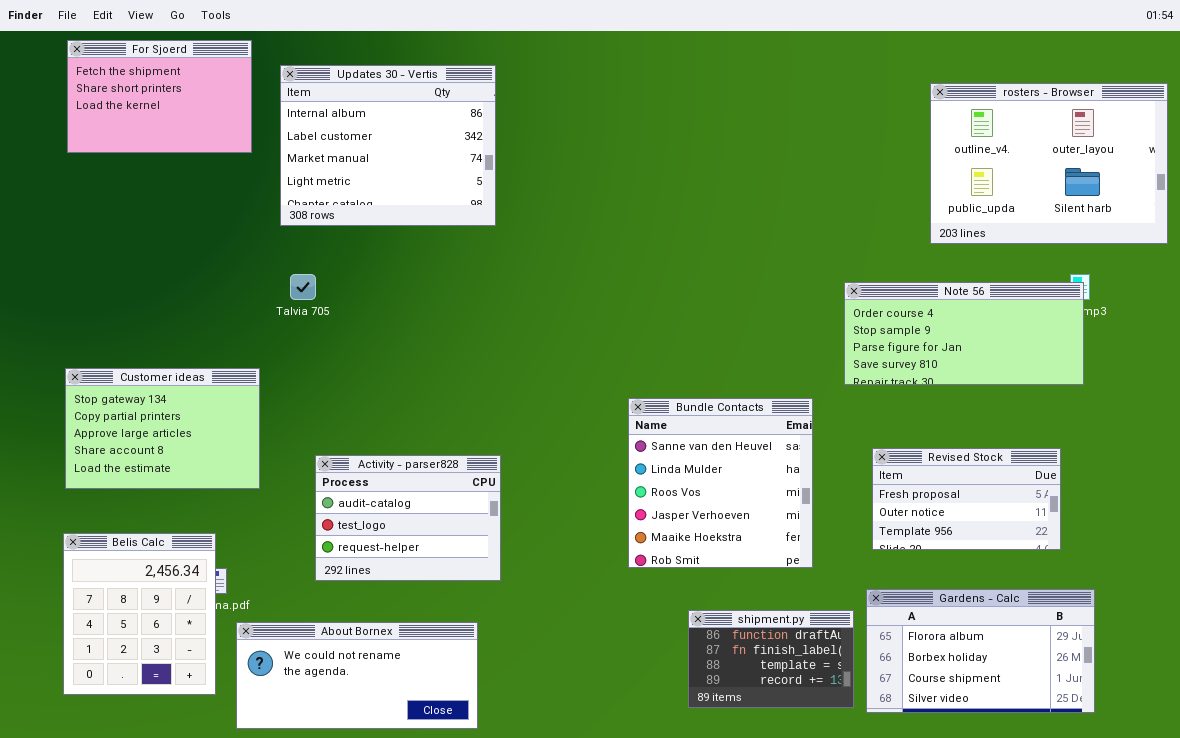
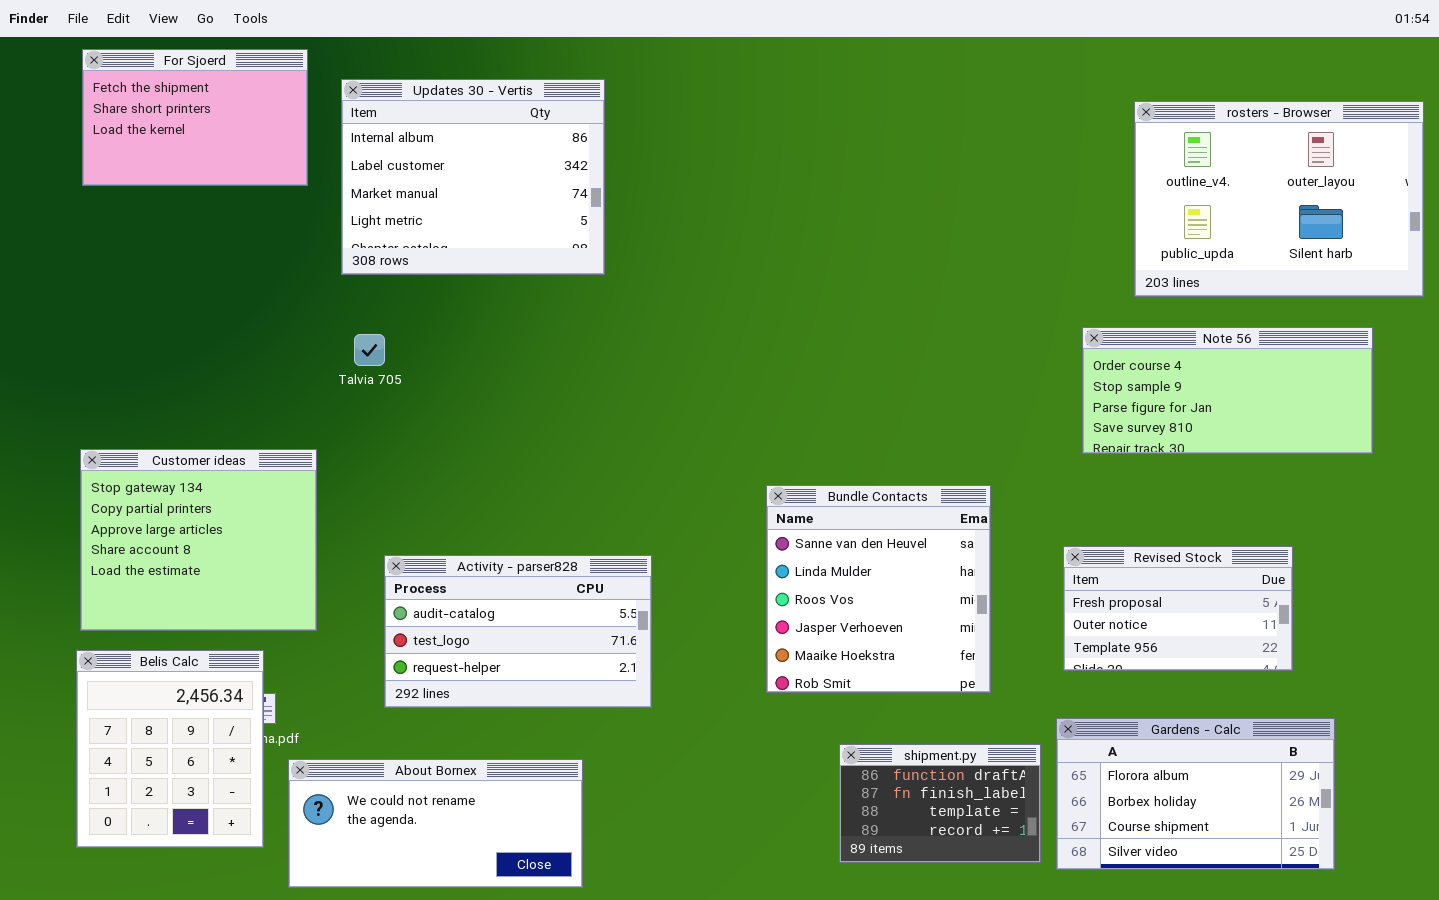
Note 56: [844,282,1084,385] -> [1082,327,1373,454], moved
Customer ideas: [65,368,260,489] -> [80,449,317,631], resized
Activity - parser828: [315,455,501,581] -> [384,555,652,708], resized

